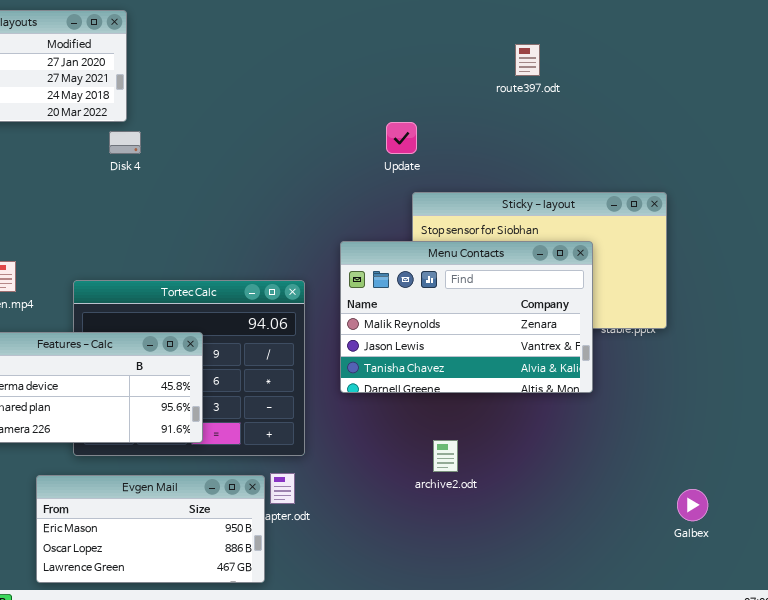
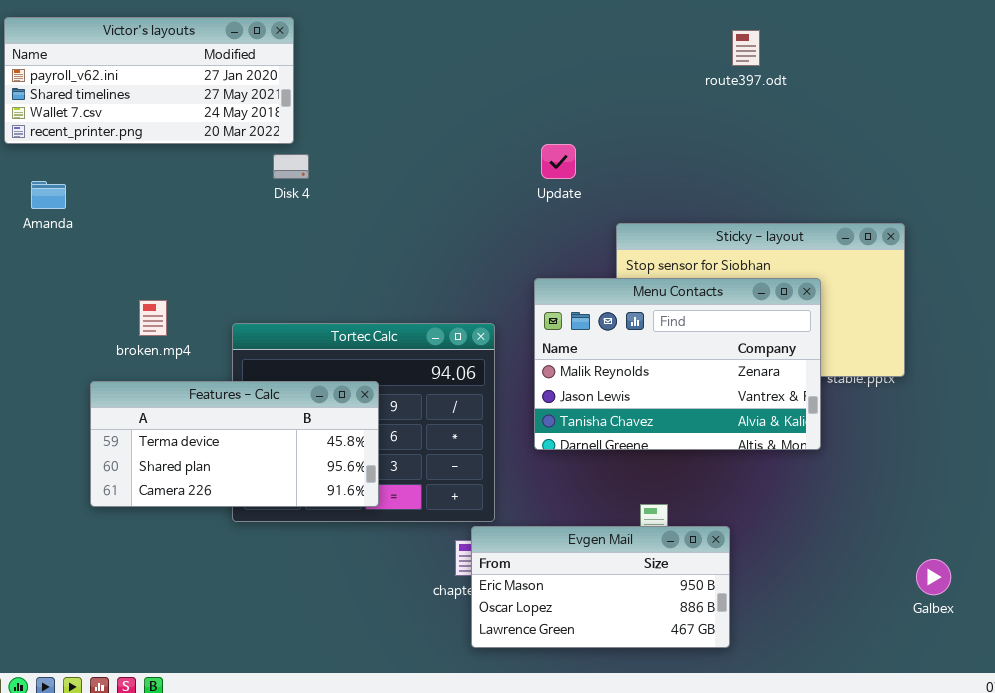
route397.odt: [515,44,540,76] -> [732,30,760,66], moved
Update: [386,122,417,154] -> [541,144,576,179], moved
Evgen Mail: [36,475,265,583] -> [471,526,730,648], moved

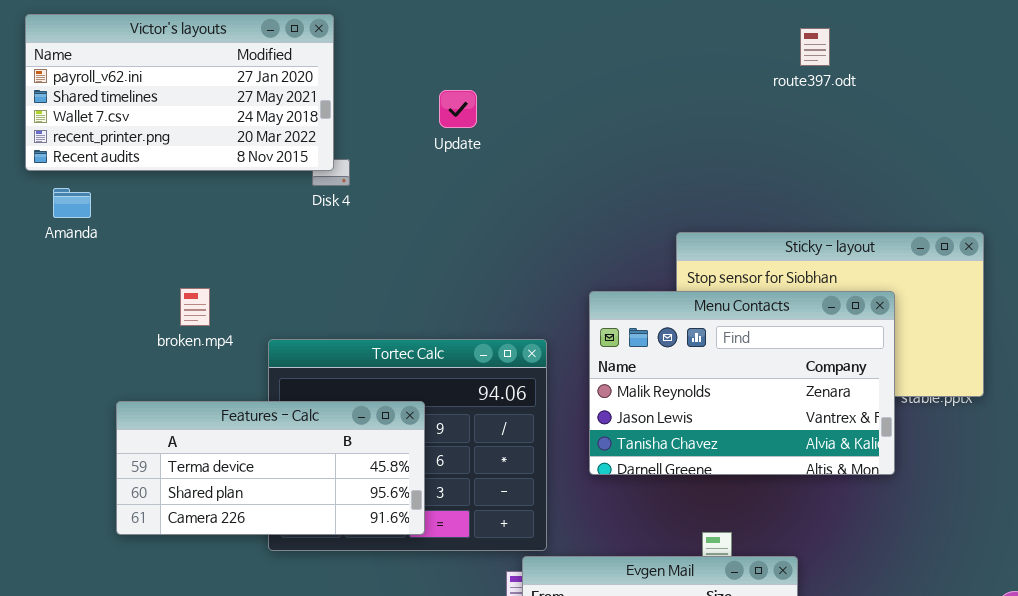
Victor's layouts: [4,17,294,144] -> [25,14,334,171], resized
Update: [541,144,576,179] -> [439,90,477,128], moved
broken.mp4: [139,300,167,336] -> [180,288,210,326], moved

